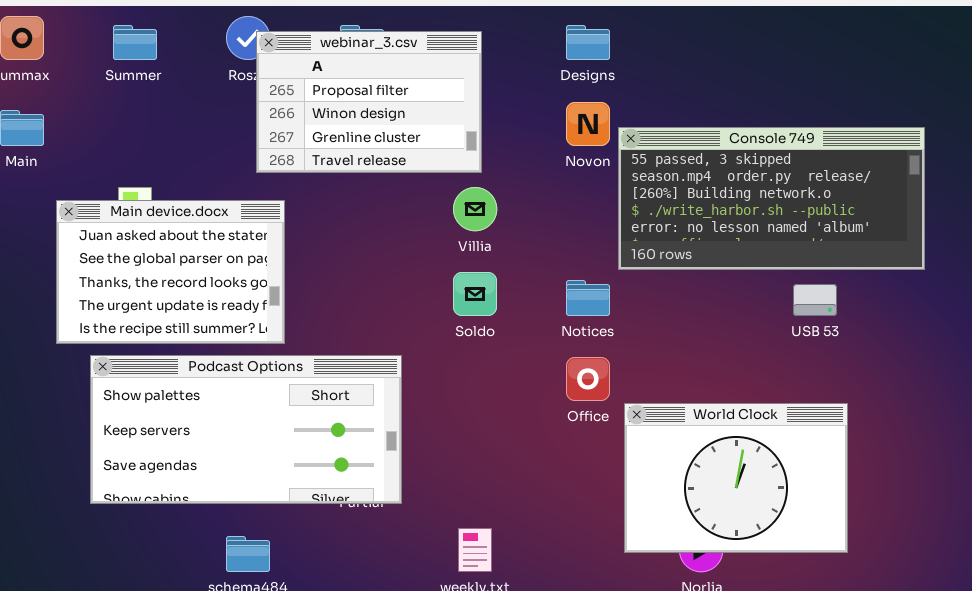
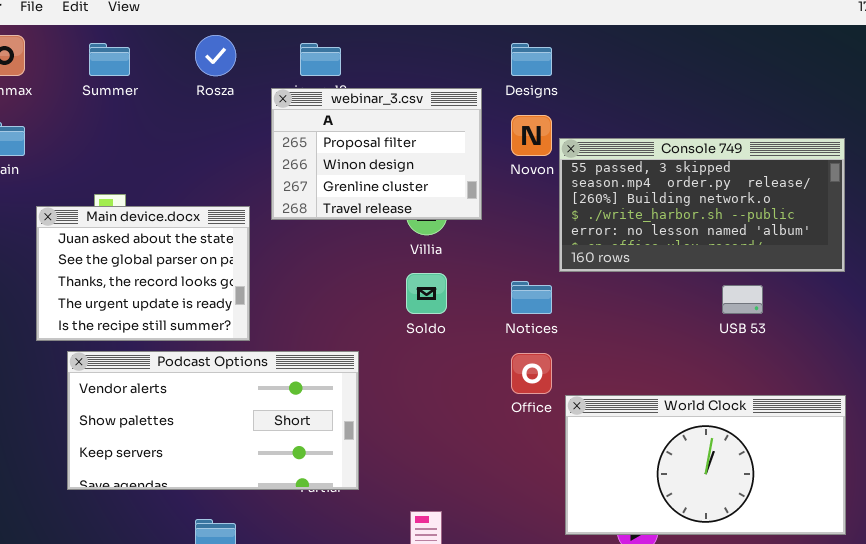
webinar_3.csv: [256,31,482,173] -> [271,88,482,220], moved
Podcast Options: [90,355,402,504] -> [67,351,359,490], scrolled up 1 row
World Clock: [624,403,848,553] -> [565,395,846,535], resized

